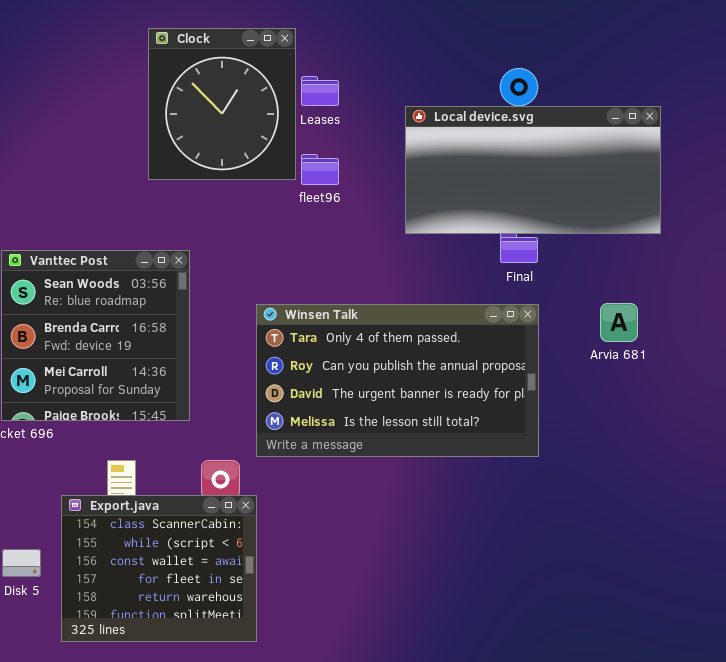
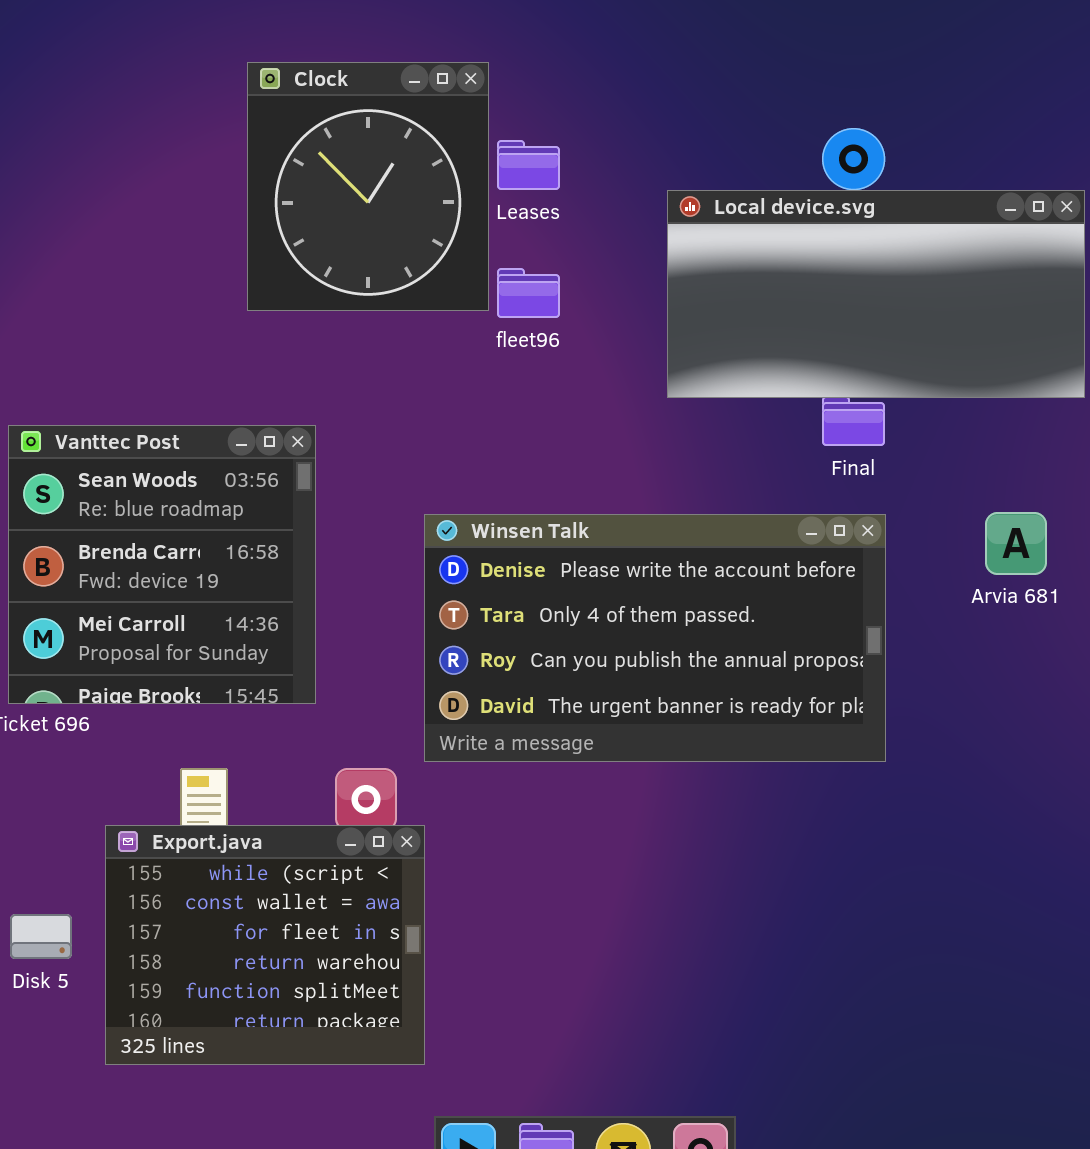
Winsen Talk: [256,304,539,457] -> [424,514,886,762], scrolled up 1 row
Export.java: [61,495,257,642] -> [105,825,425,1065], scrolled down 1 row

